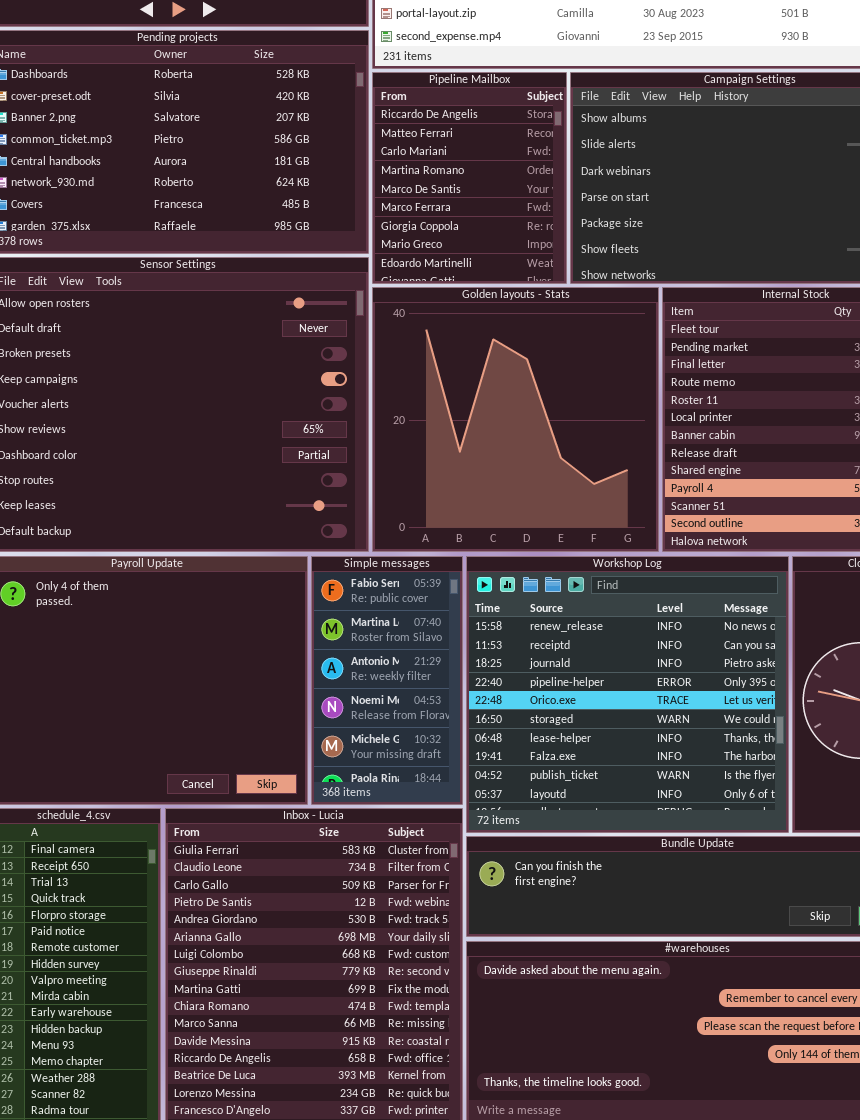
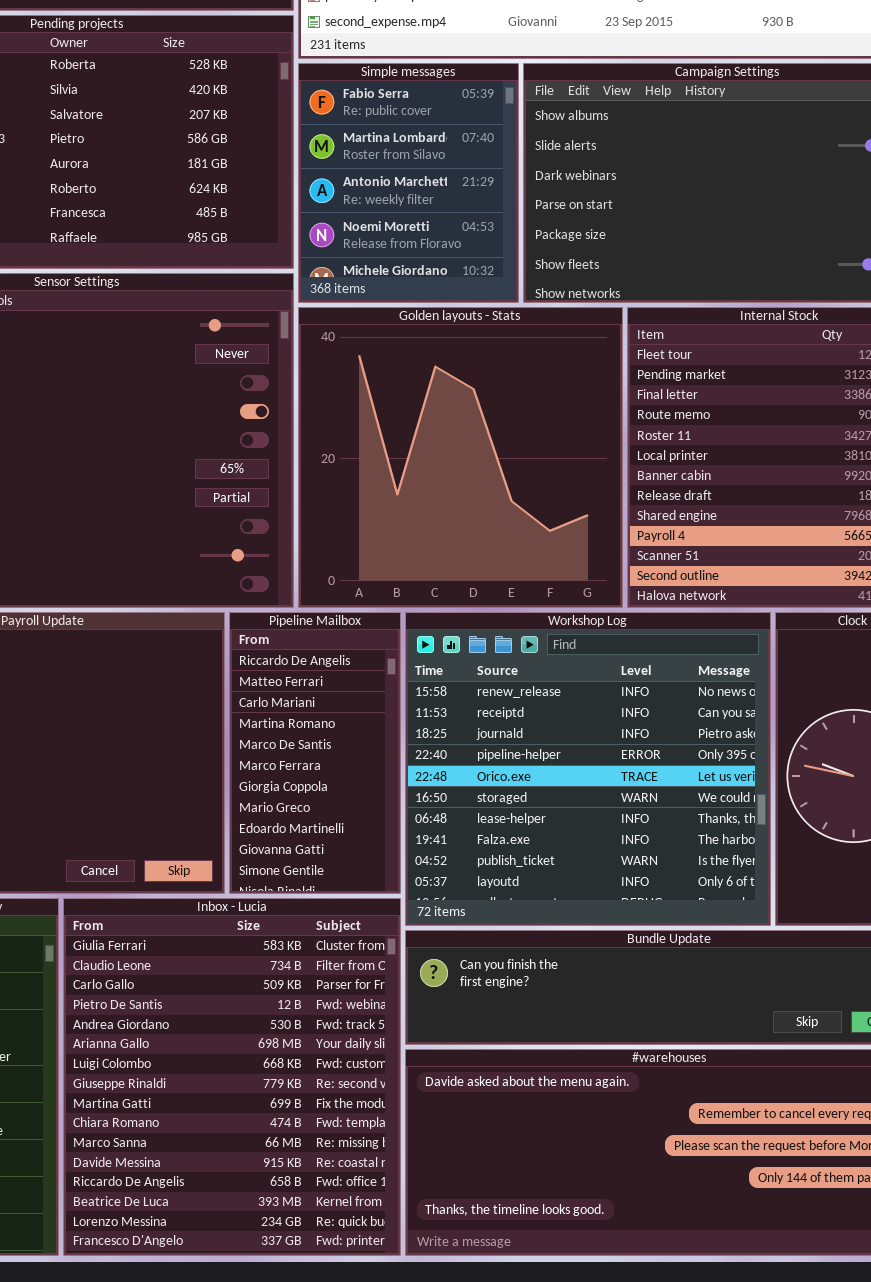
Pipeline Mailbox: [372,72,567,284] -> [229,612,401,894], moved, resized
Simple messages: [311,556,463,805] -> [298,63,519,303], moved, resized

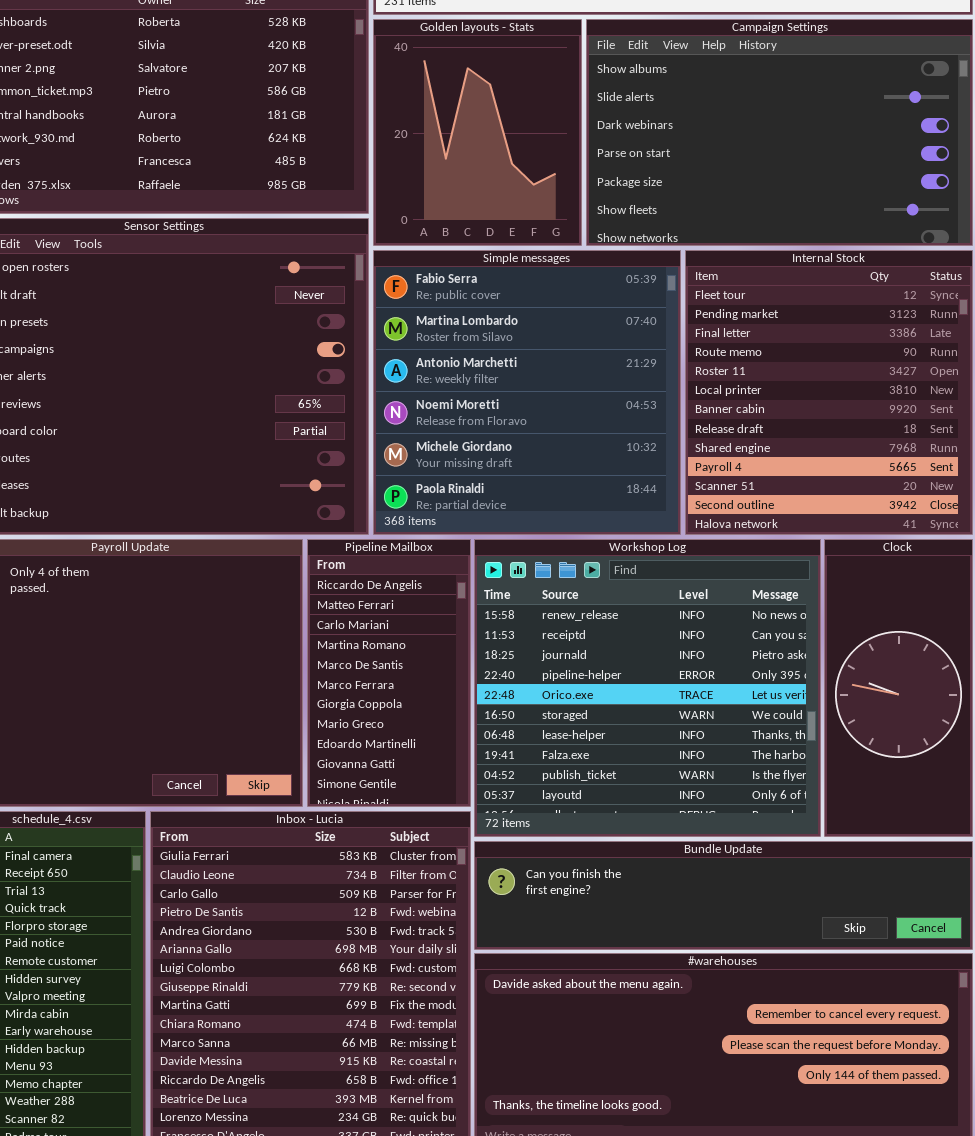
Simple messages: [298,63,519,303] -> [373,250,681,535], moved, resized
Golden layouts - Stats: [298,307,623,608] -> [373,19,582,246], moved, resized

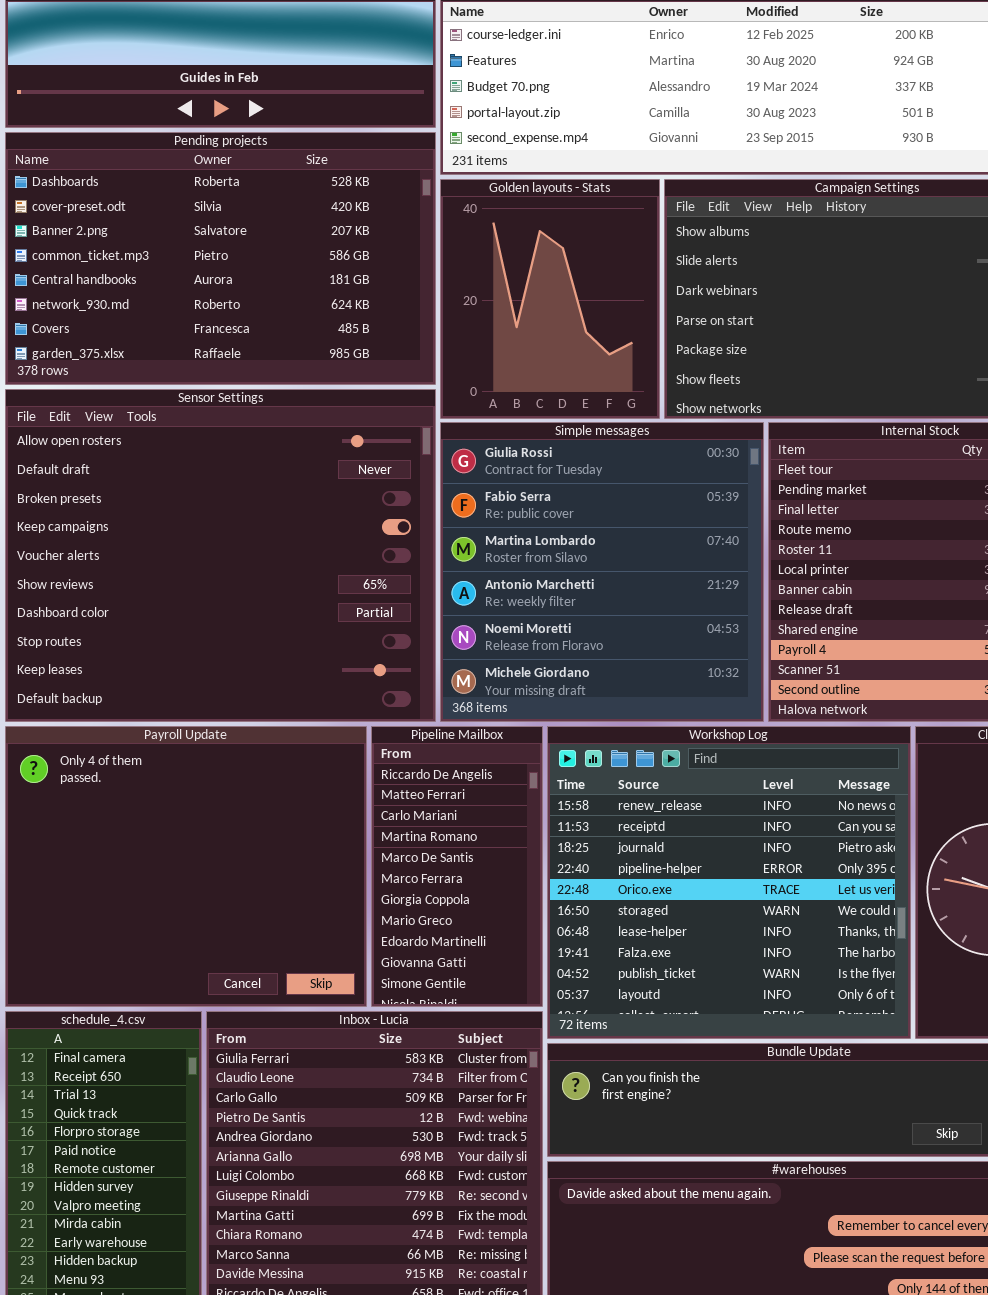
Simple messages: [373,250,681,535] -> [440,422,764,722], scrolled up 1 row

